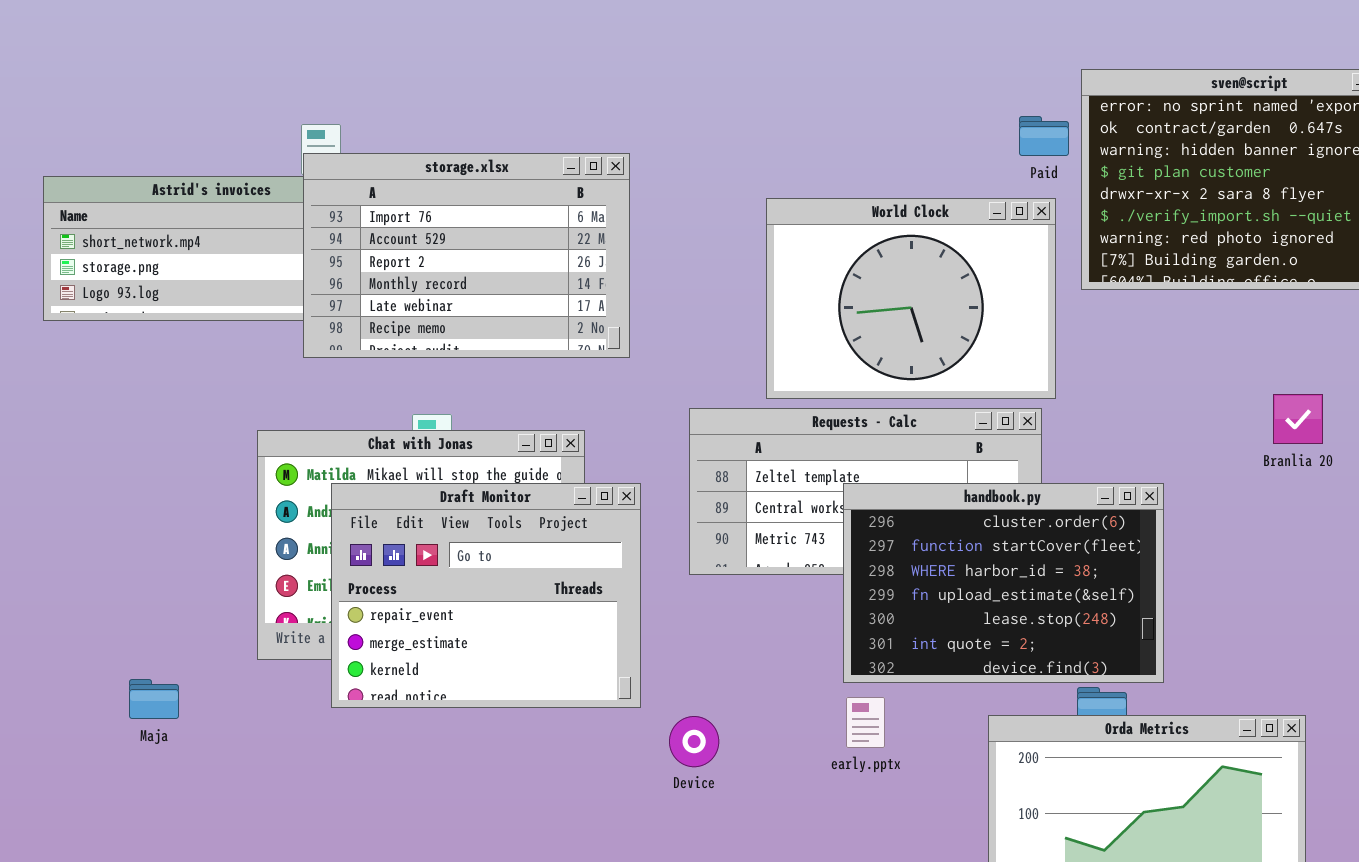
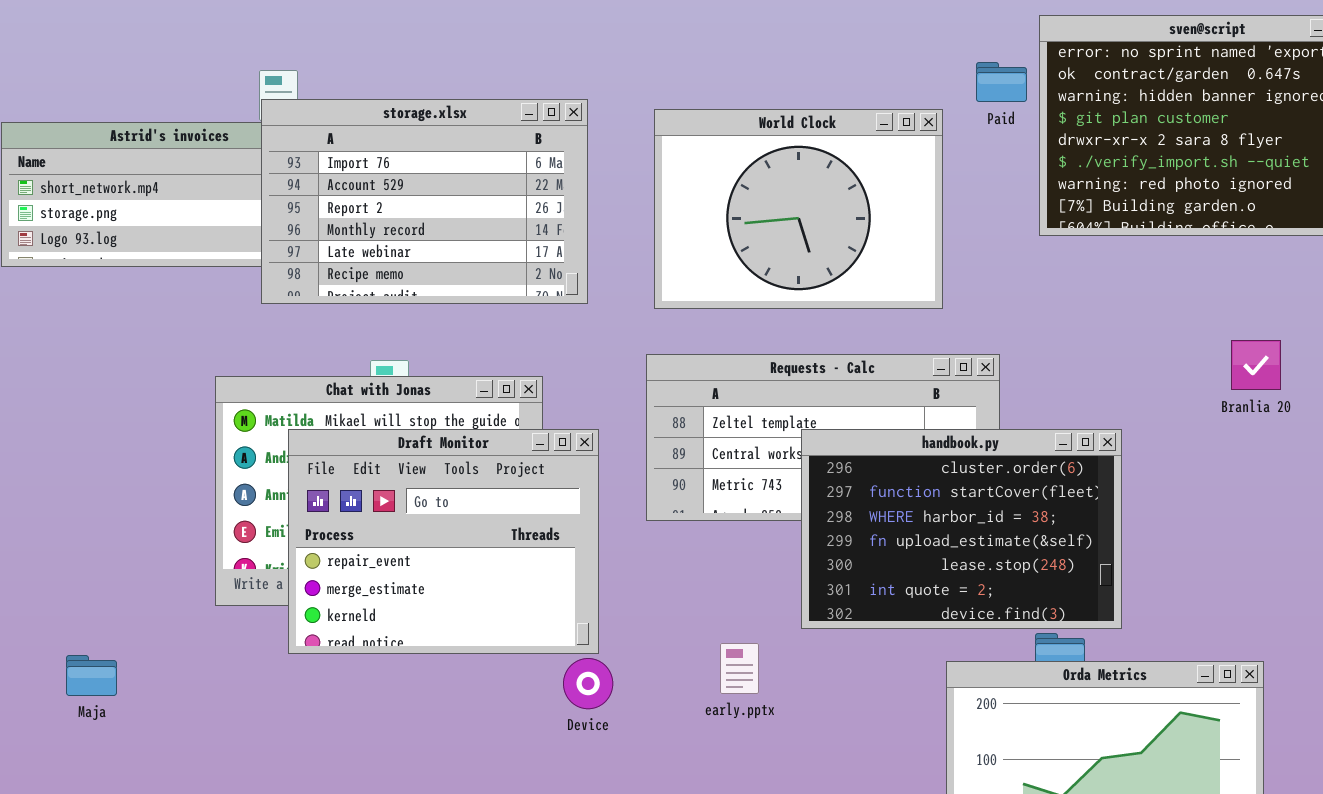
World Clock: [766,198,1056,399] -> [654,109,943,309], moved
Maja: [129,679,179,719] -> [66,655,117,696], moved
early.pptx: [846,697,885,748] -> [720,643,759,694], moved
Device: [669,716,719,767] -> [563,658,613,709], moved

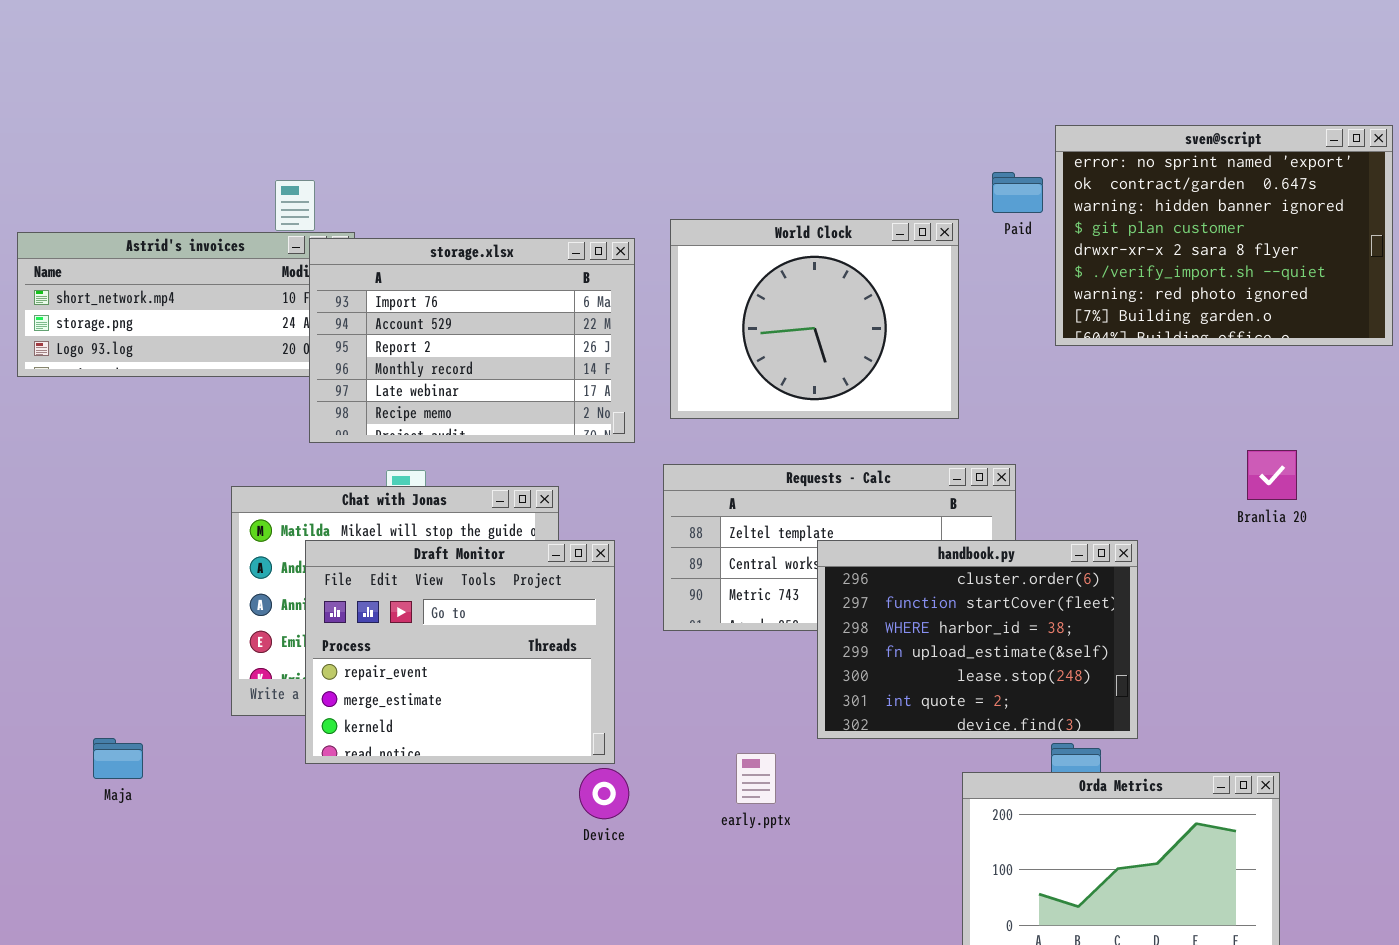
storage.xlsx: [261,99,588,304] -> [309,238,635,443], moved
Maja: [66,655,117,696] -> [93,738,143,779], moved

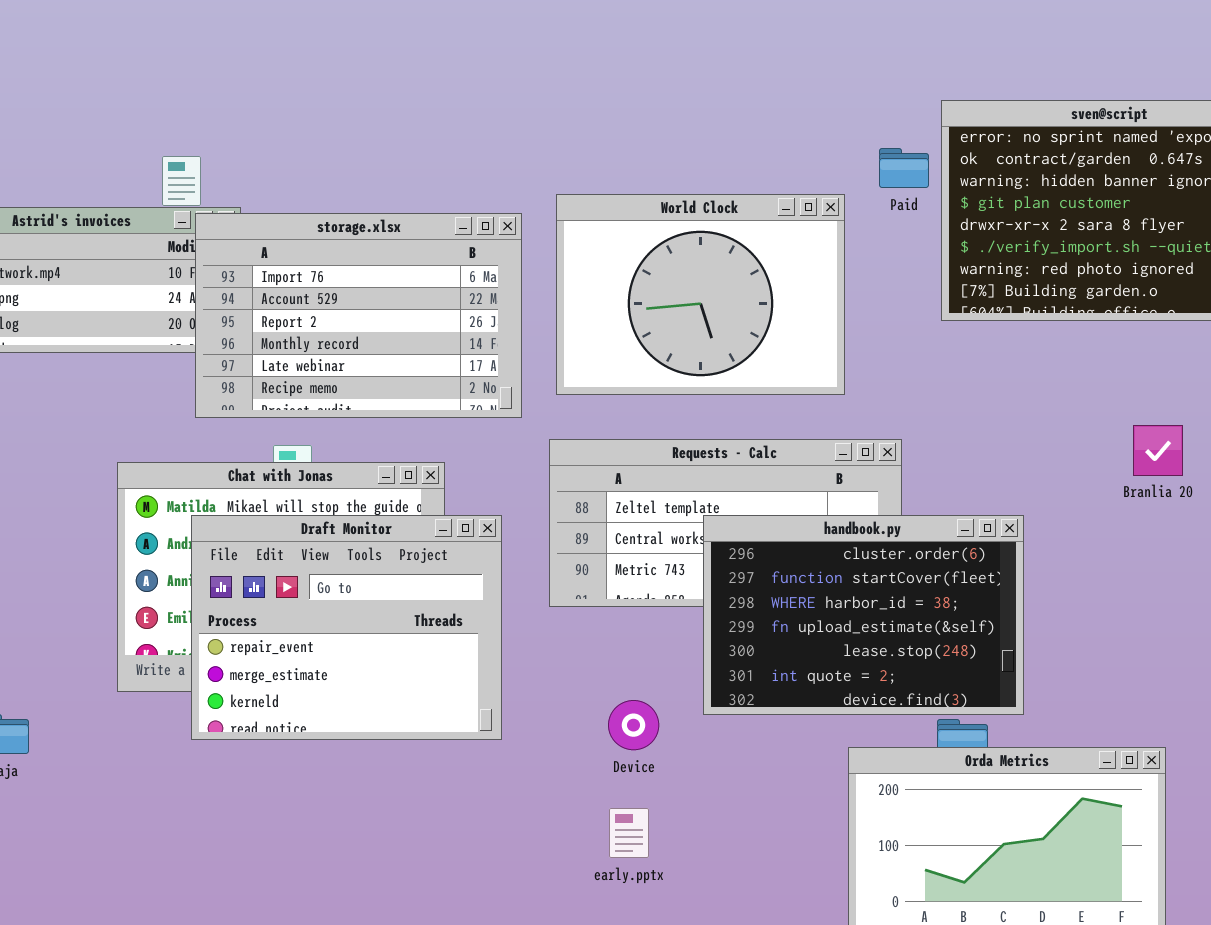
early.pptx: [736,753,776,804] -> [609,808,649,858], moved
Device: [579,768,629,819] -> [608,700,659,750], moved

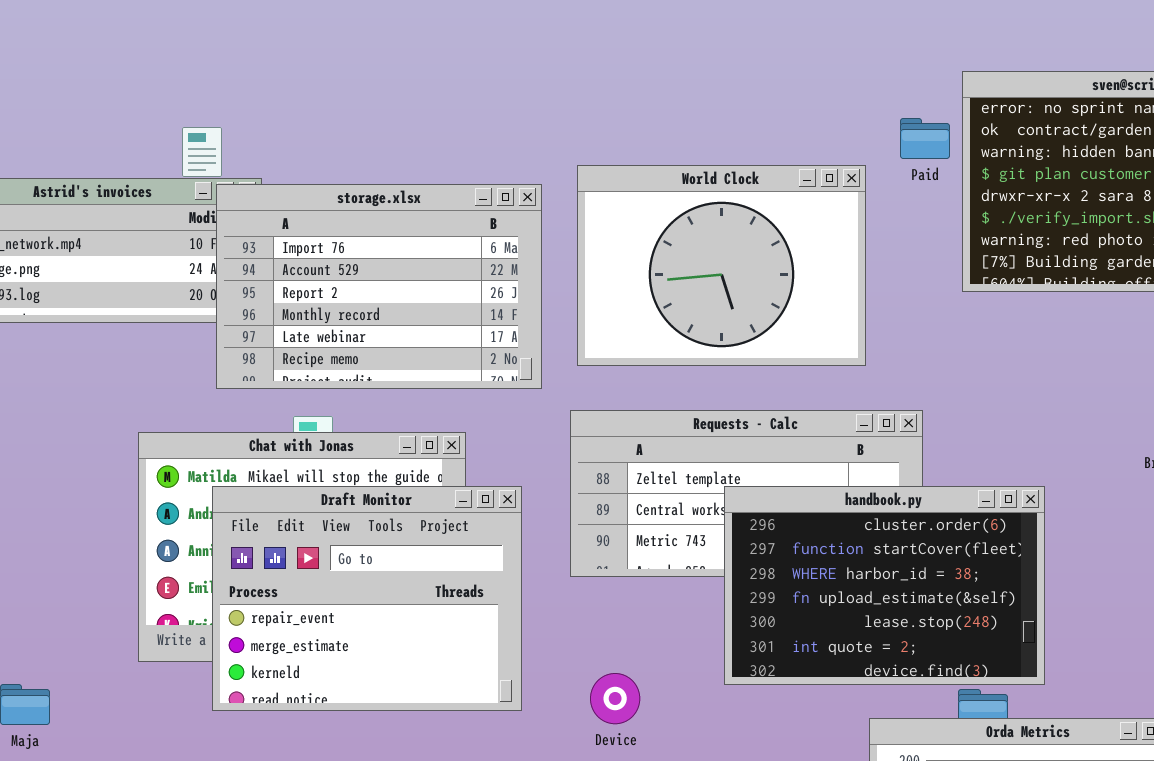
Device: [608,700,659,750] -> [590,673,640,724], moved

